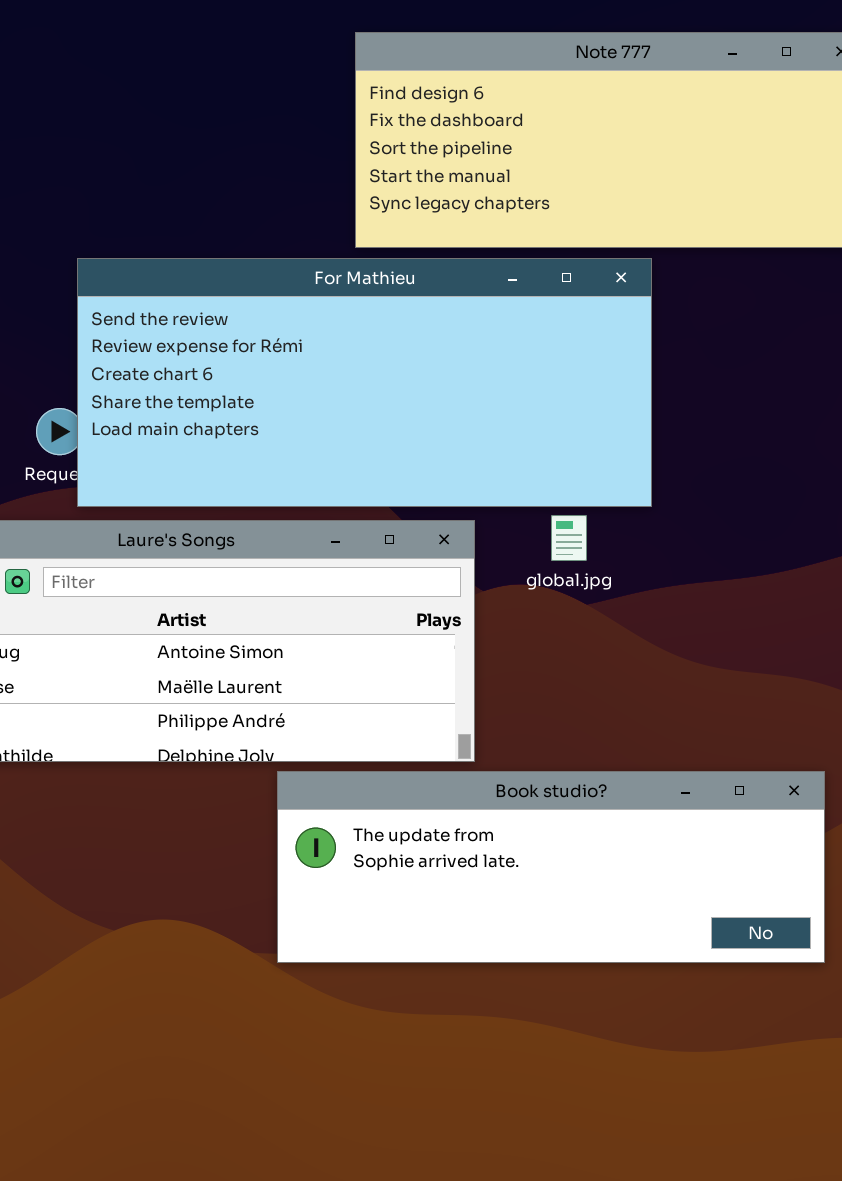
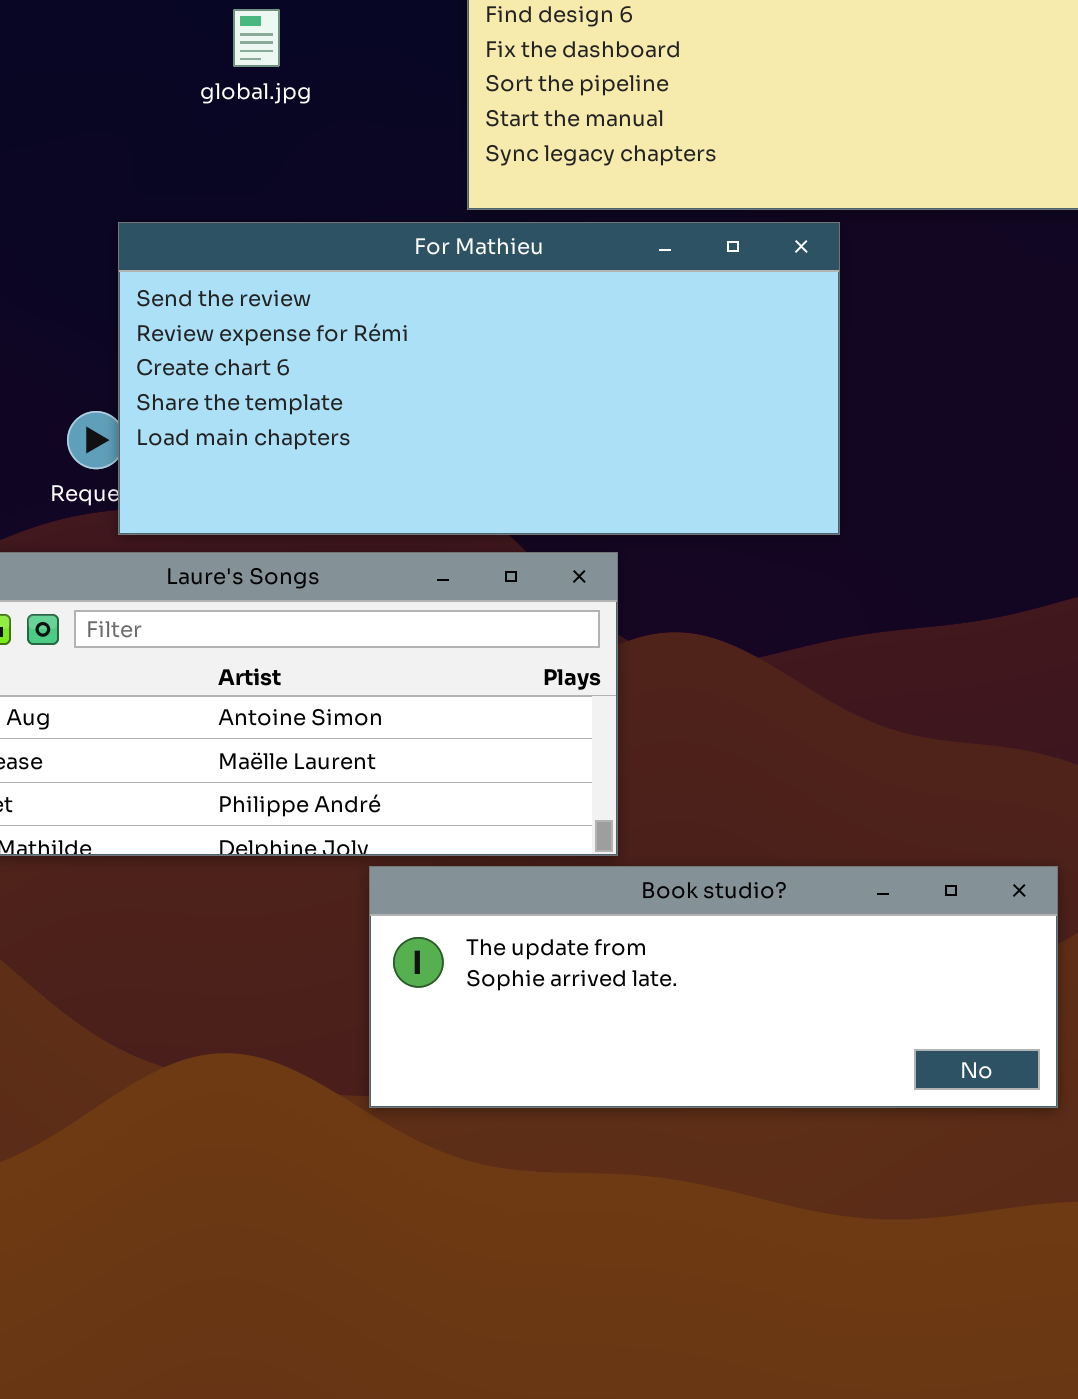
global.jpg: [551,515,587,561] -> [233,9,280,67], moved

